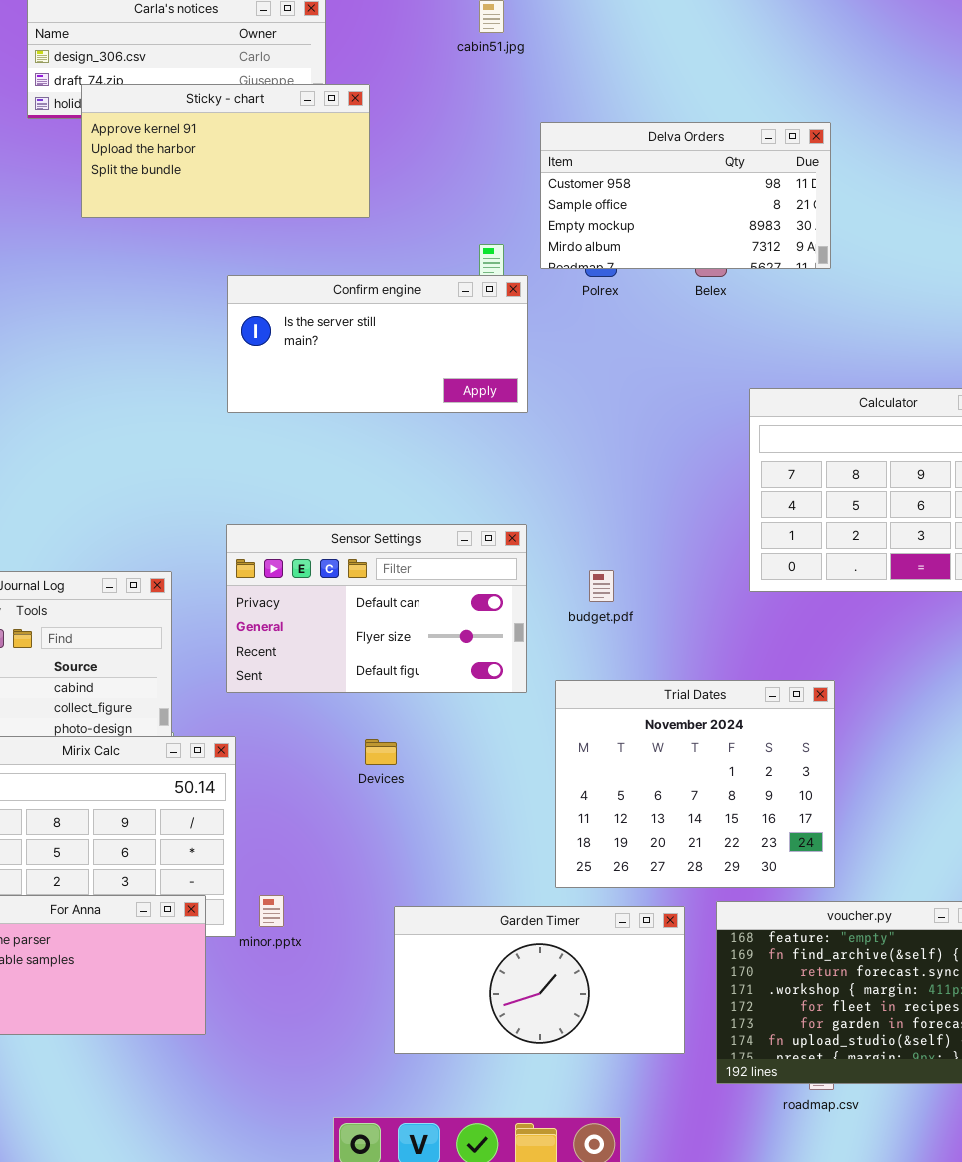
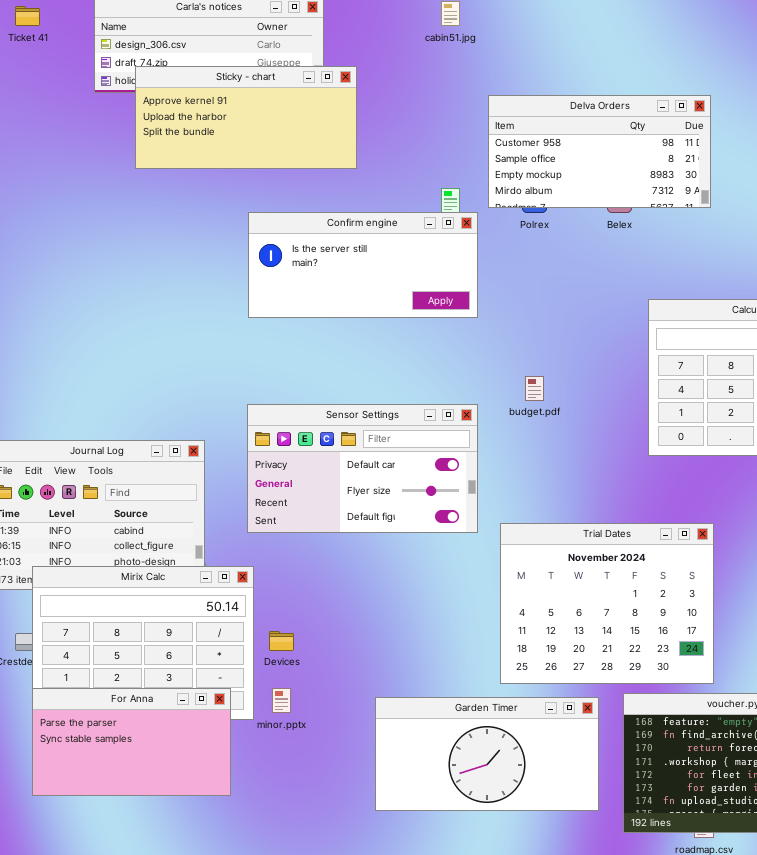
budget.pdf: [589,570,614,602] -> [525,376,544,401], moved
Devices: [365,739,397,765] -> [269,631,294,651], moved

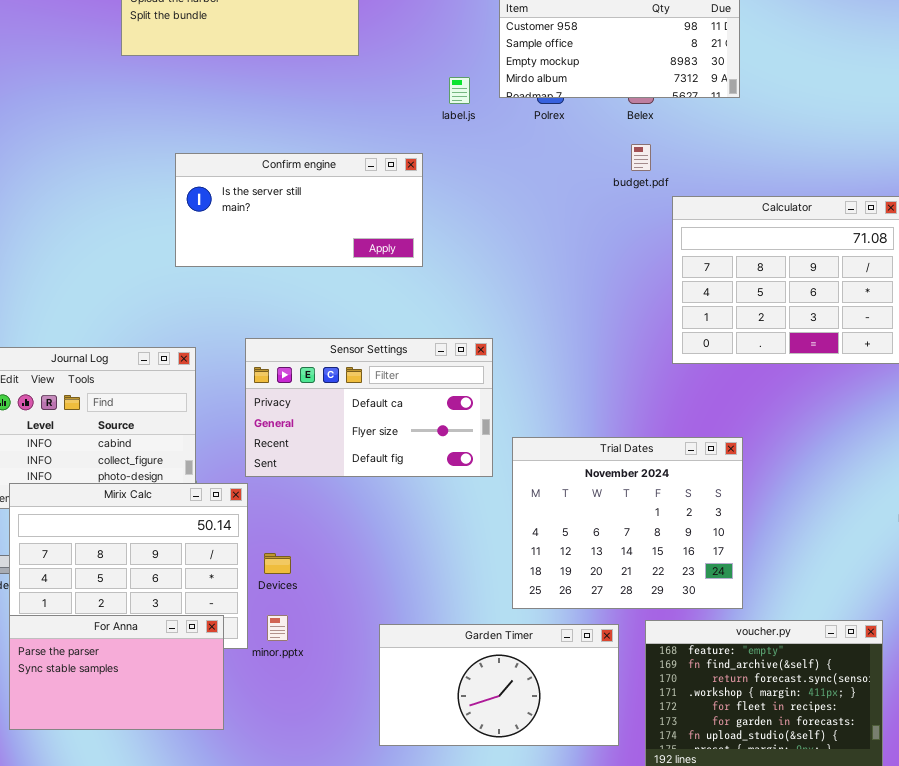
Confirm engine: [248,212,478,318] -> [175,153,423,267], moved
budget.pdf: [525,376,544,401] -> [631,144,651,171], moved
Sensor Settings: [247,404,478,533] -> [245,338,493,477], moved

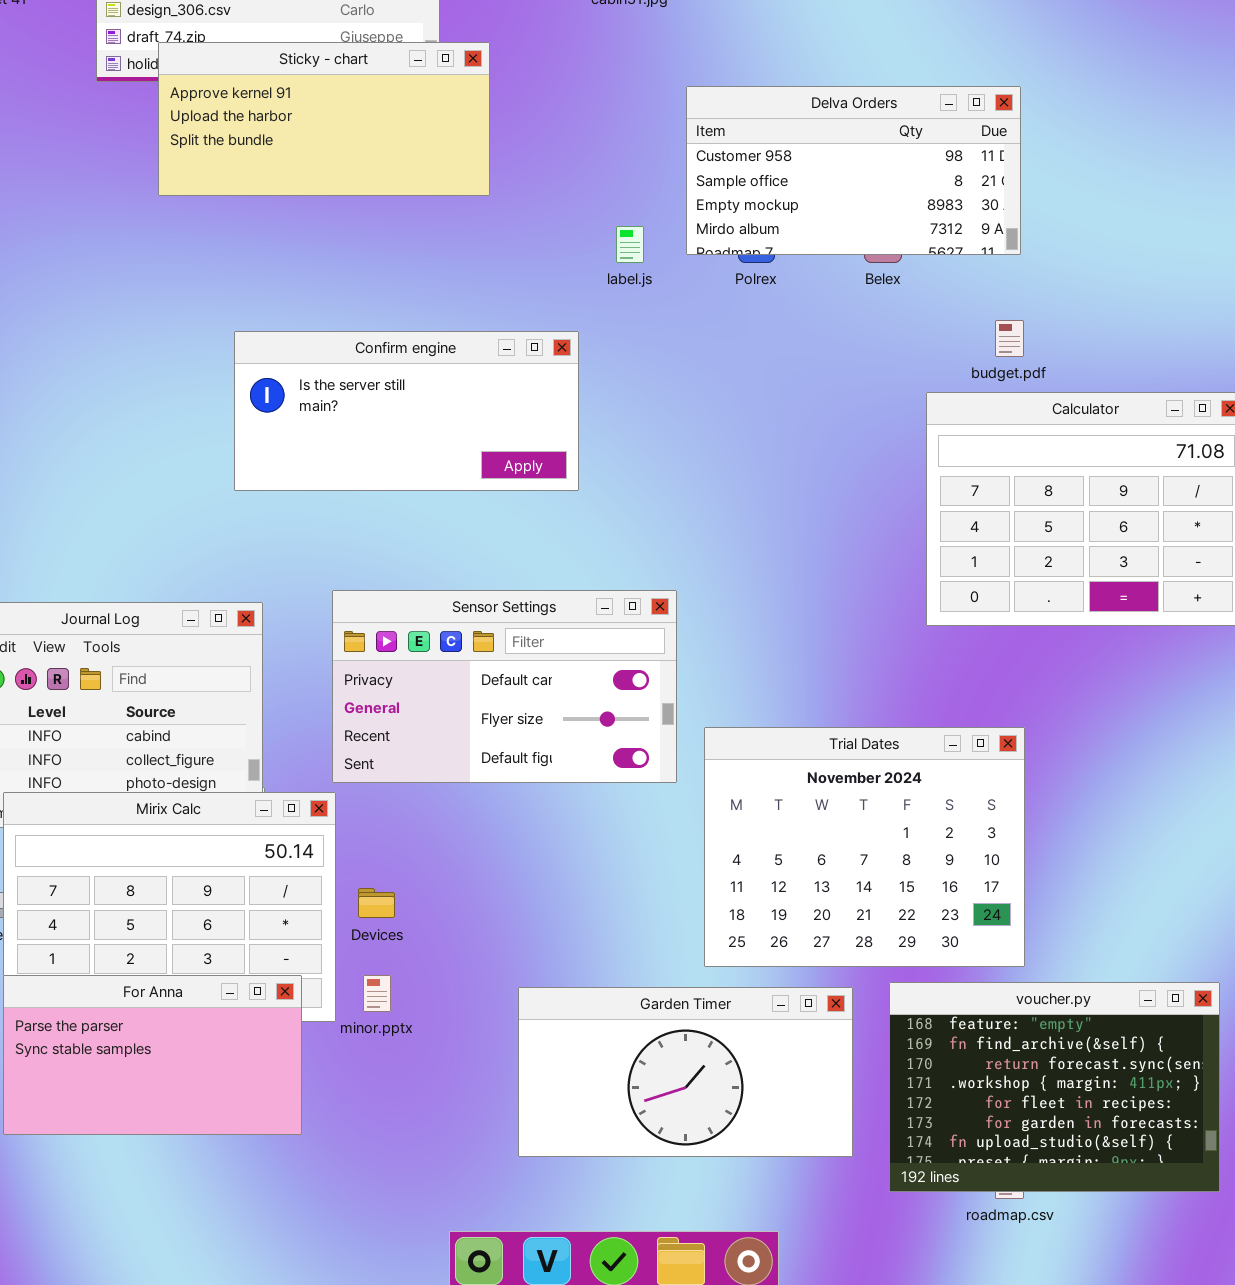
budget.pdf: [631,144,651,171] -> [995,320,1024,357], moved

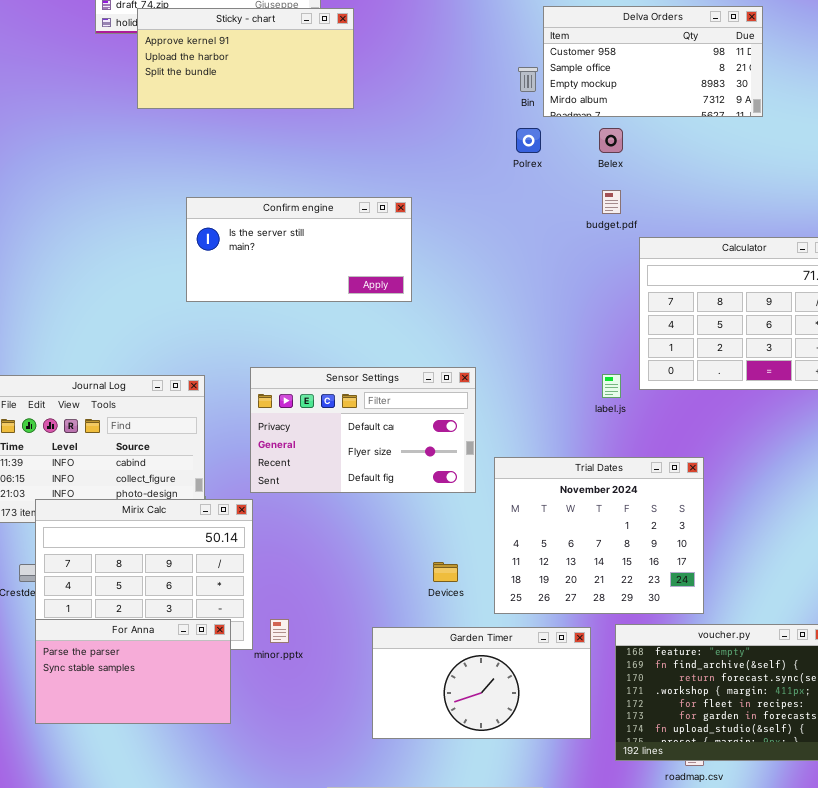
Delva Orders: [686,86,1021,255] -> [543,6,763,117], moved
label.js: [616,226,644,263] -> [602,374,621,398], moved
budget.pdf: [995,320,1024,357] -> [602,190,621,214], moved
Devices: [358,888,395,918] -> [433,562,458,582], moved

